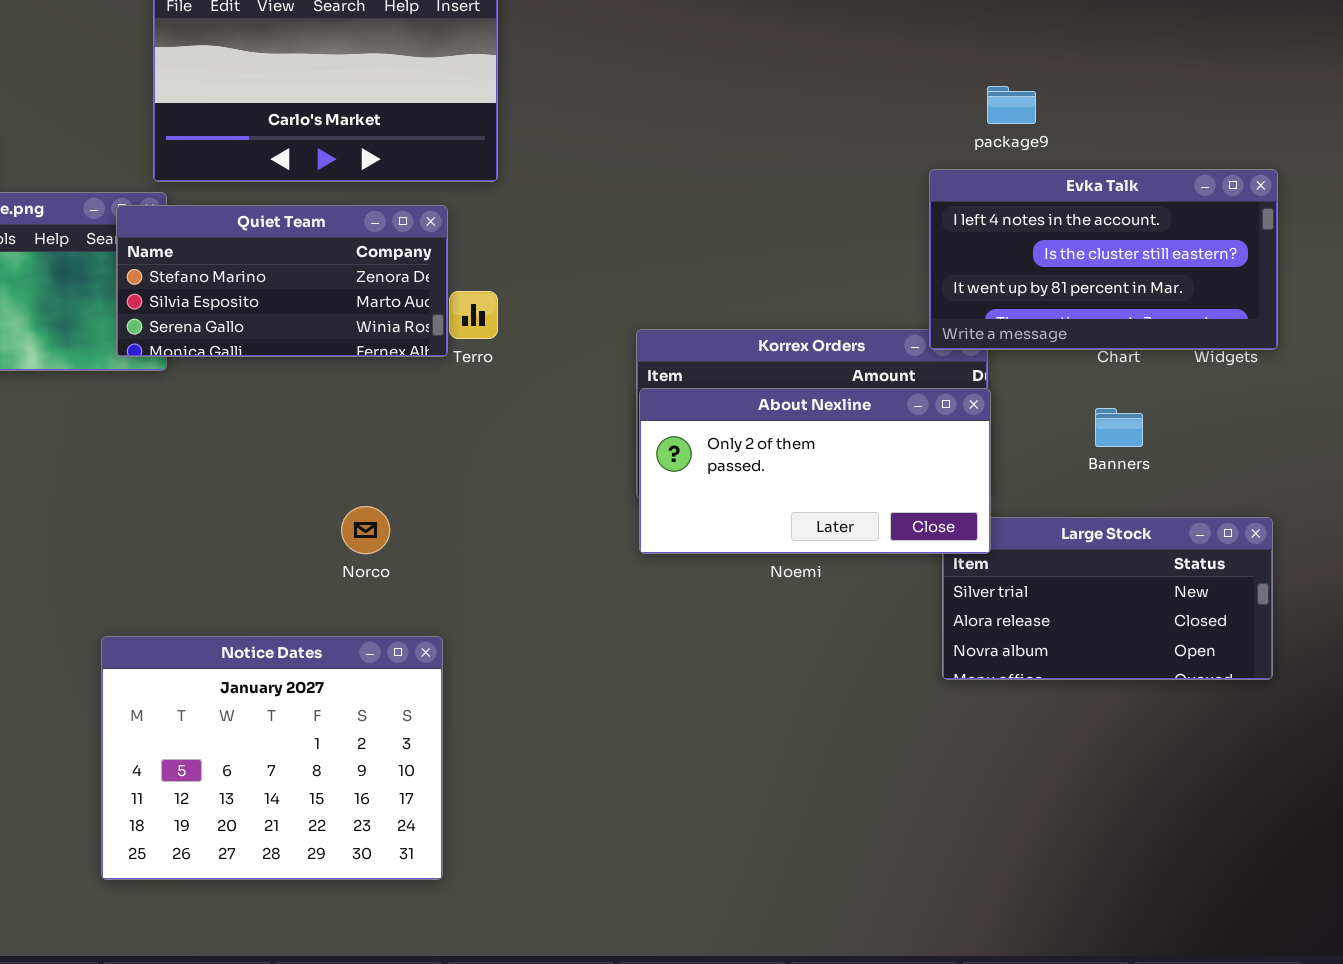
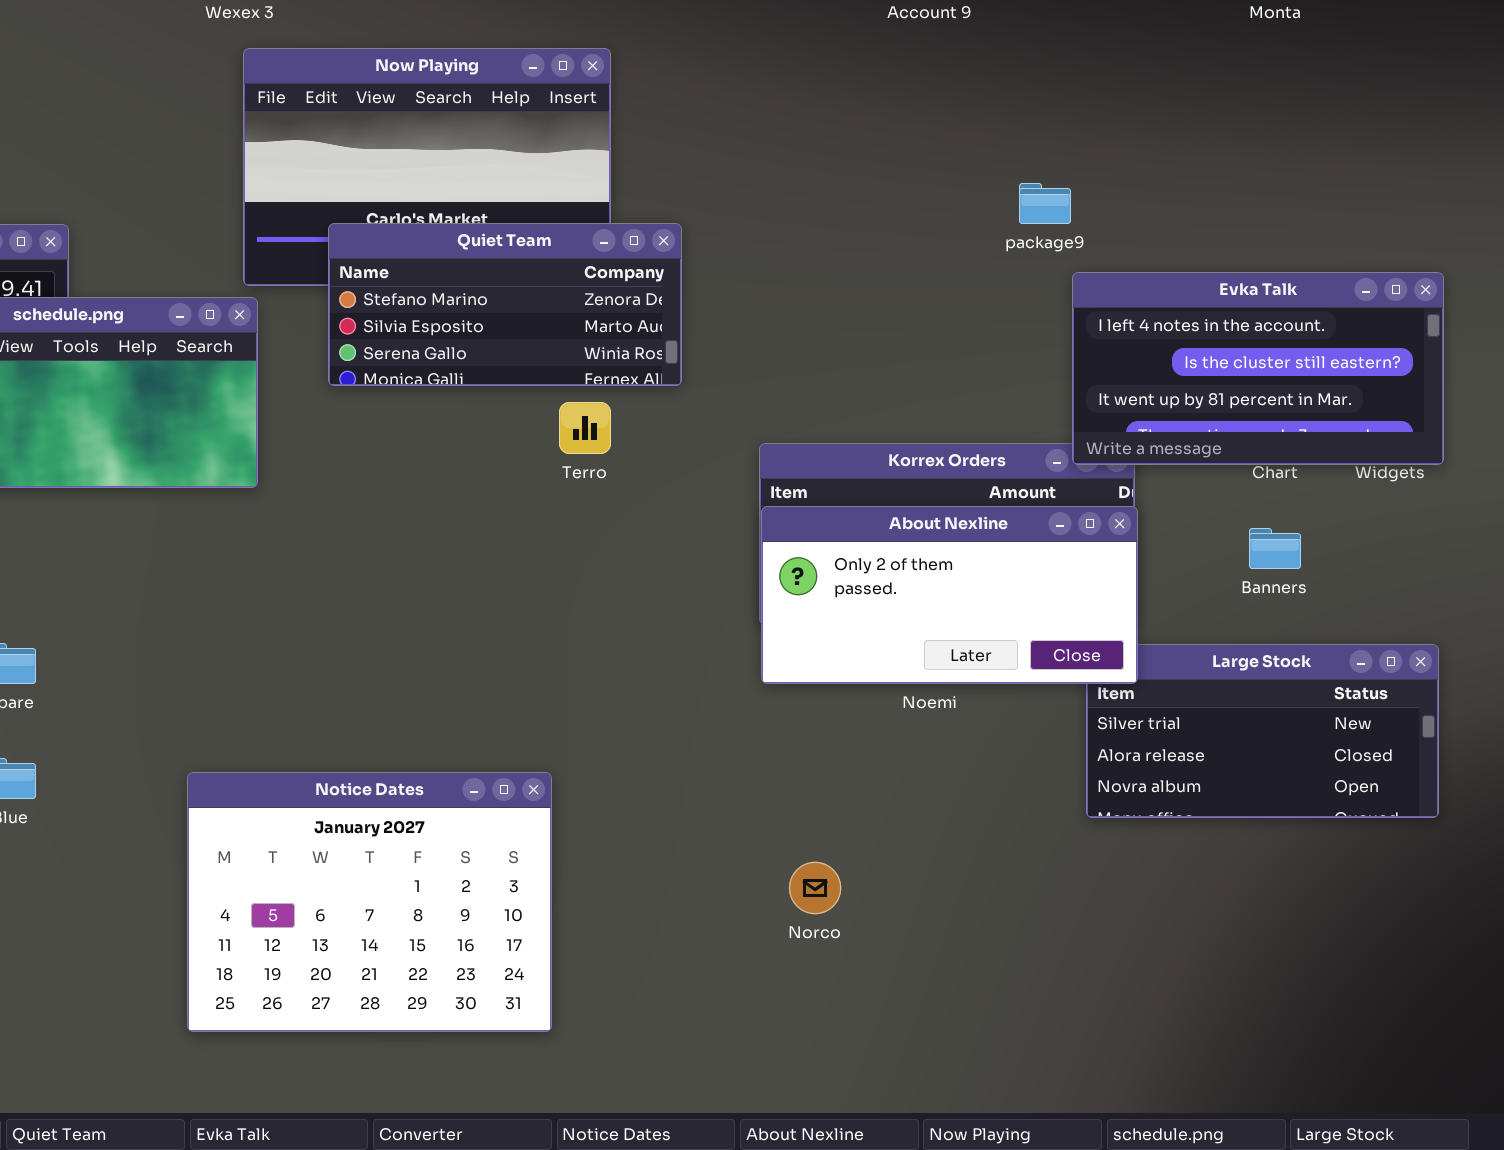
package9: [987,86,1036,124] -> [1019,183,1071,224], moved
Quiet Team: [116,205,448,357] -> [328,223,682,386], moved
Norco: [341,506,390,554] -> [789,862,841,914], moved

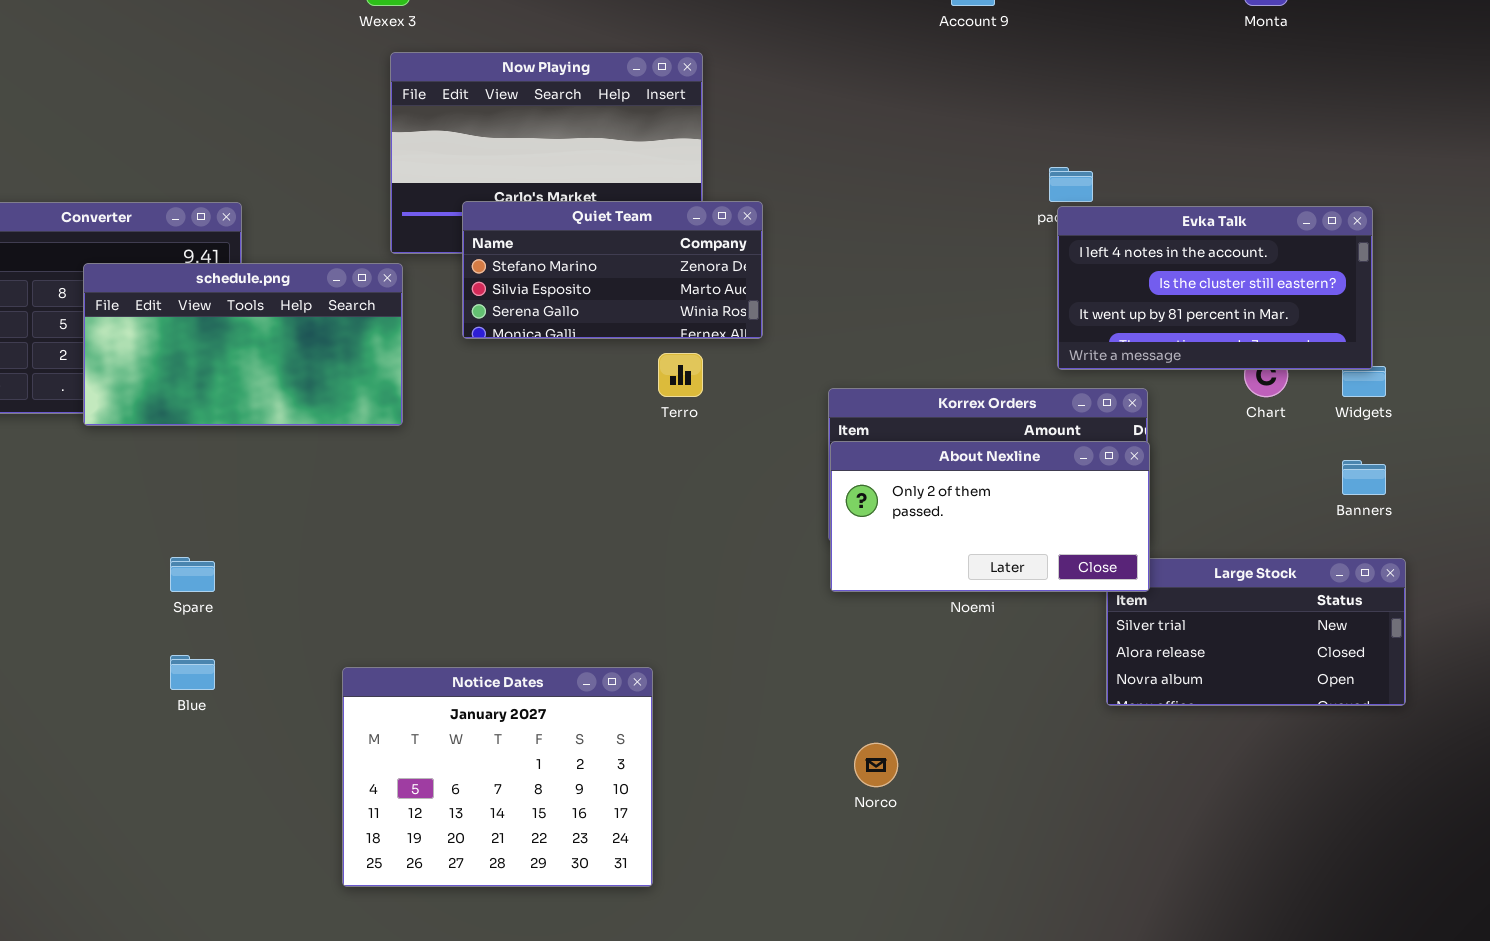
Evka Talk: [1072,272,1444,465] -> [1057,206,1373,370], moved
Banners: [1249,528,1301,569] -> [1342,460,1386,495], moved

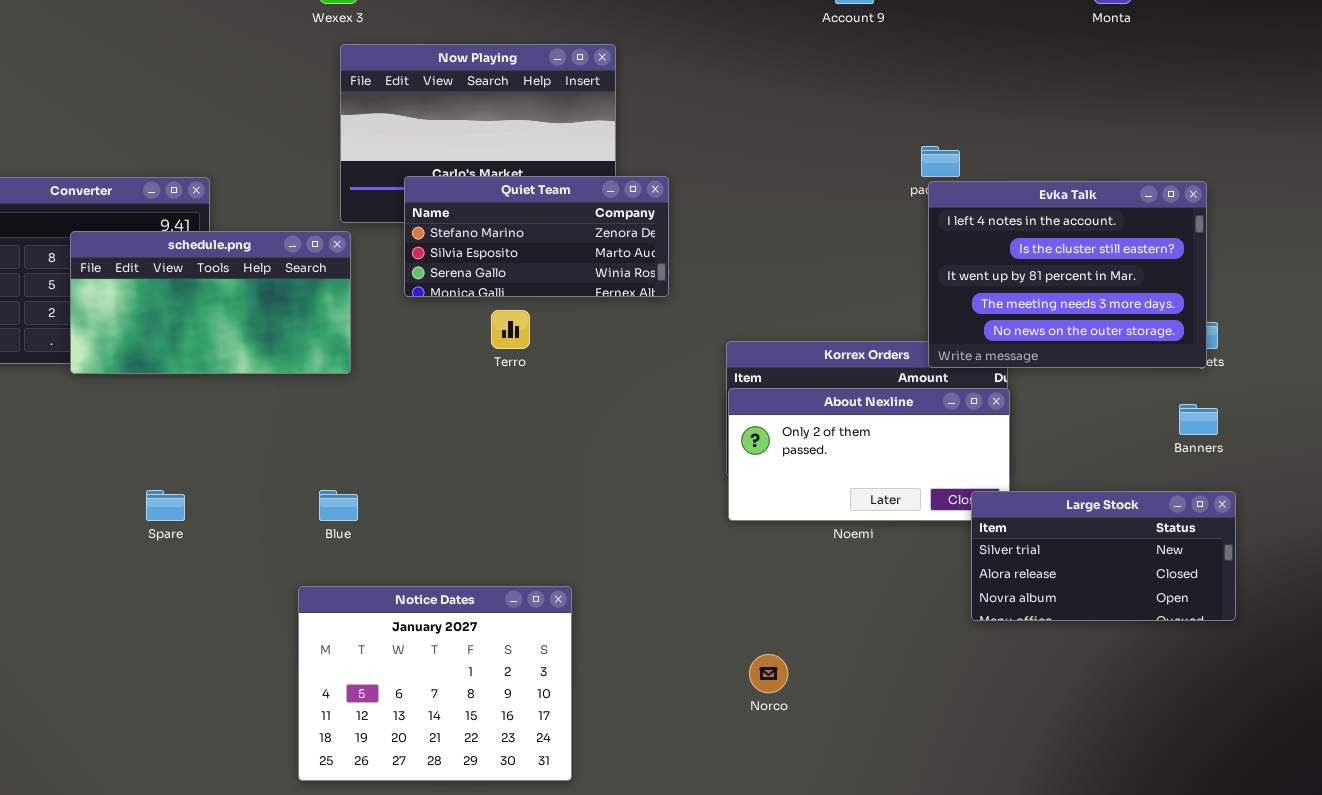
Evka Talk: [1057,206,1373,370] -> [928,181,1207,368], resized
Terro: [658,353,703,397] -> [491,310,530,349], moved
Large Stock: [1106,558,1406,706] -> [971,491,1236,621], raised
Blue: [170,655,215,690] -> [319,490,358,521], moved

